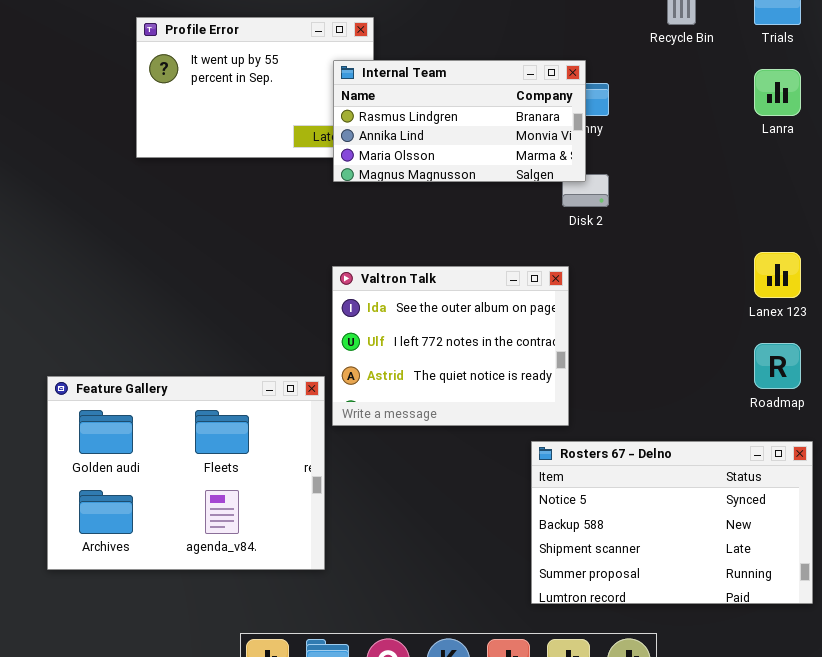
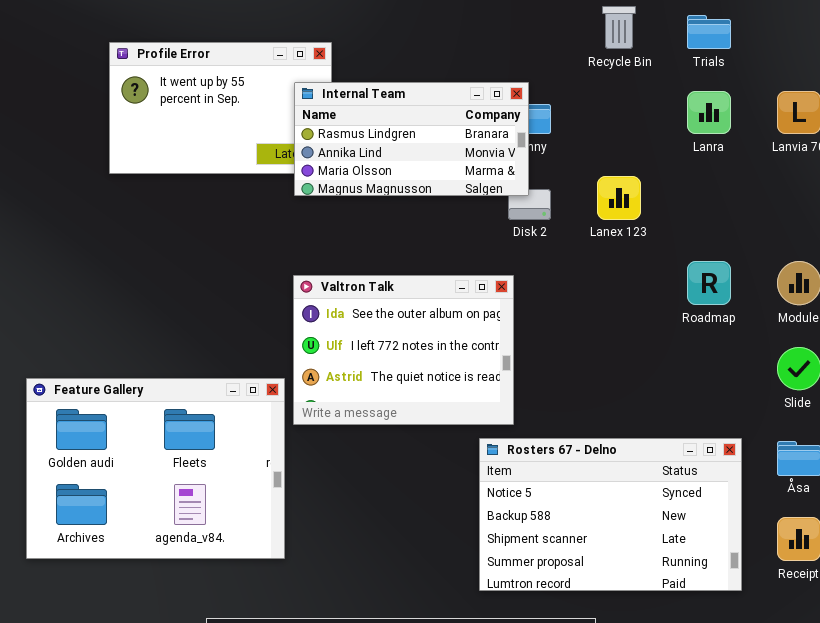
Lanex 123: [754,252,801,298] -> [597,176,641,220], moved
Roadmap: [754,343,801,389] -> [687,261,731,305], moved

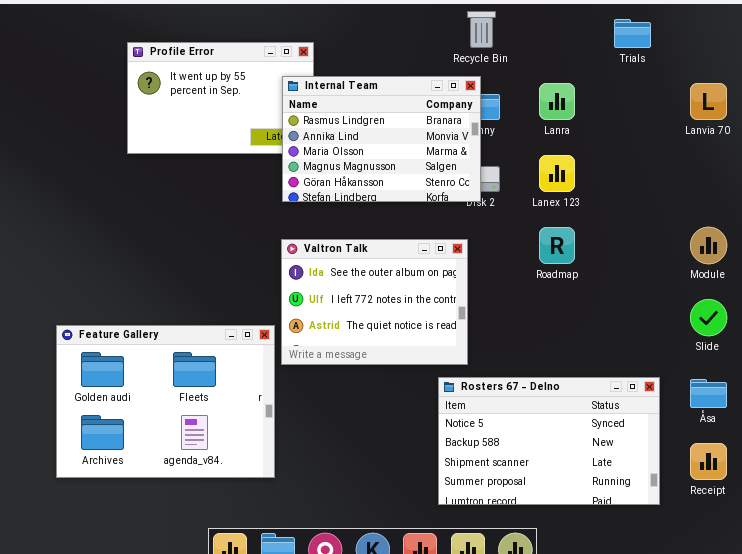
Recycle Bin: [602,6,636,49] -> [467,11,496,48], moved
Internal Team: [294,82,529,196] -> [282,76,481,202], resized
Lanra: [687,91,731,134] -> [539,83,575,120], moved
Roadmap: [687,261,731,305] -> [539,227,575,264], moved

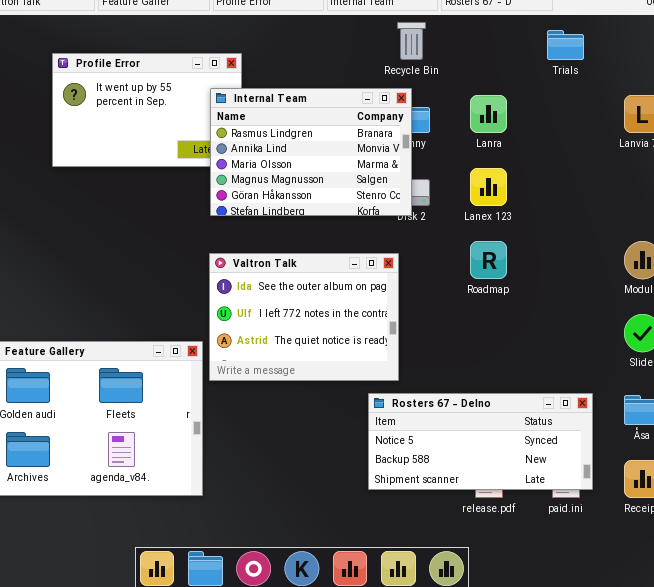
Rosters 67 - Delno: [438,377,660,505] -> [368,393,593,490], resized

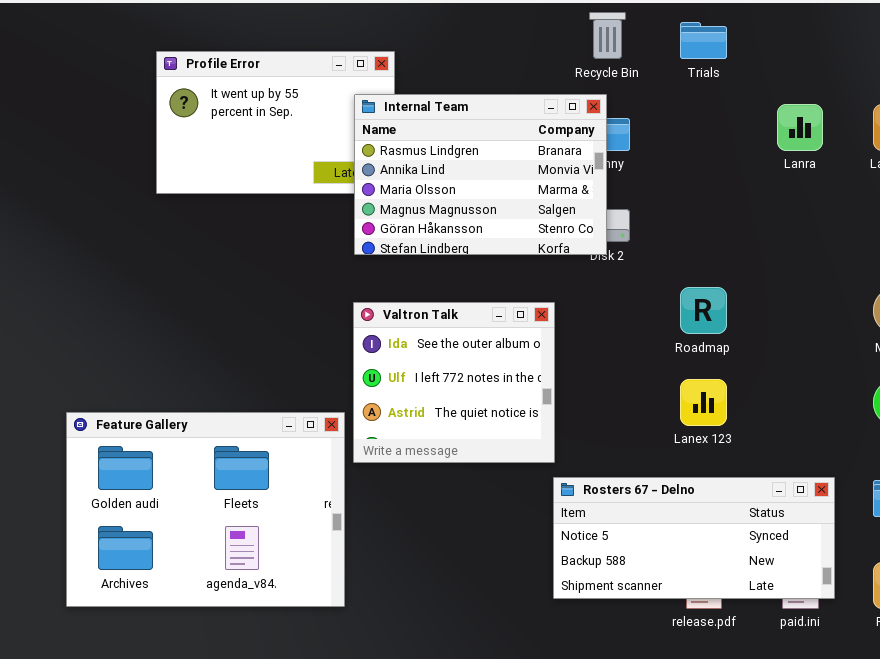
Trials: [547,30,584,60] -> [680,22,727,59], moved
Lanra: [470,95,507,133] -> [777,104,823,151], moved
Lanex 123: [470,168,507,206] -> [680,379,727,426], moved
Valtron Talk: [209,253,399,381] -> [353,302,555,463], resized

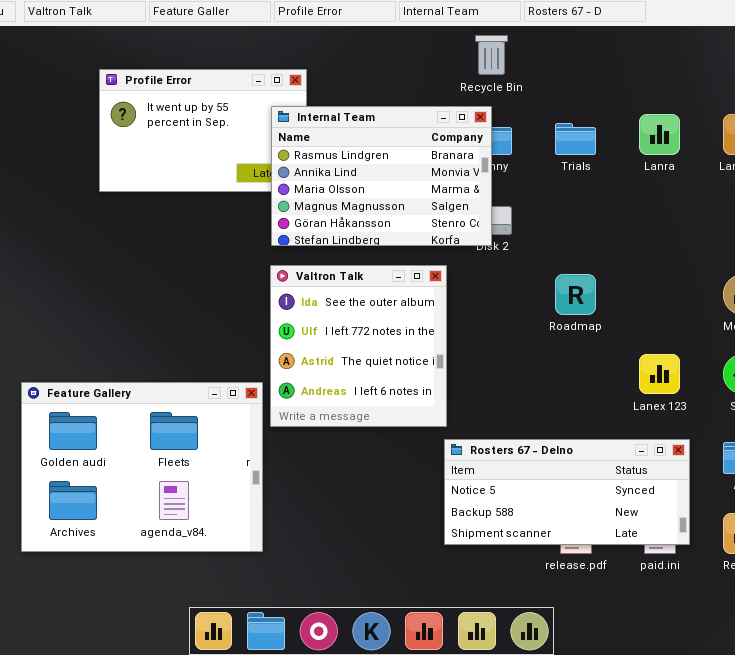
Trials: [680,22,727,59] -> [555,123,596,155], moved
Valtron Talk: [353,302,555,463] -> [270,265,447,427], resized
Lanex 123: [680,379,727,426] -> [639,354,680,394], moved

